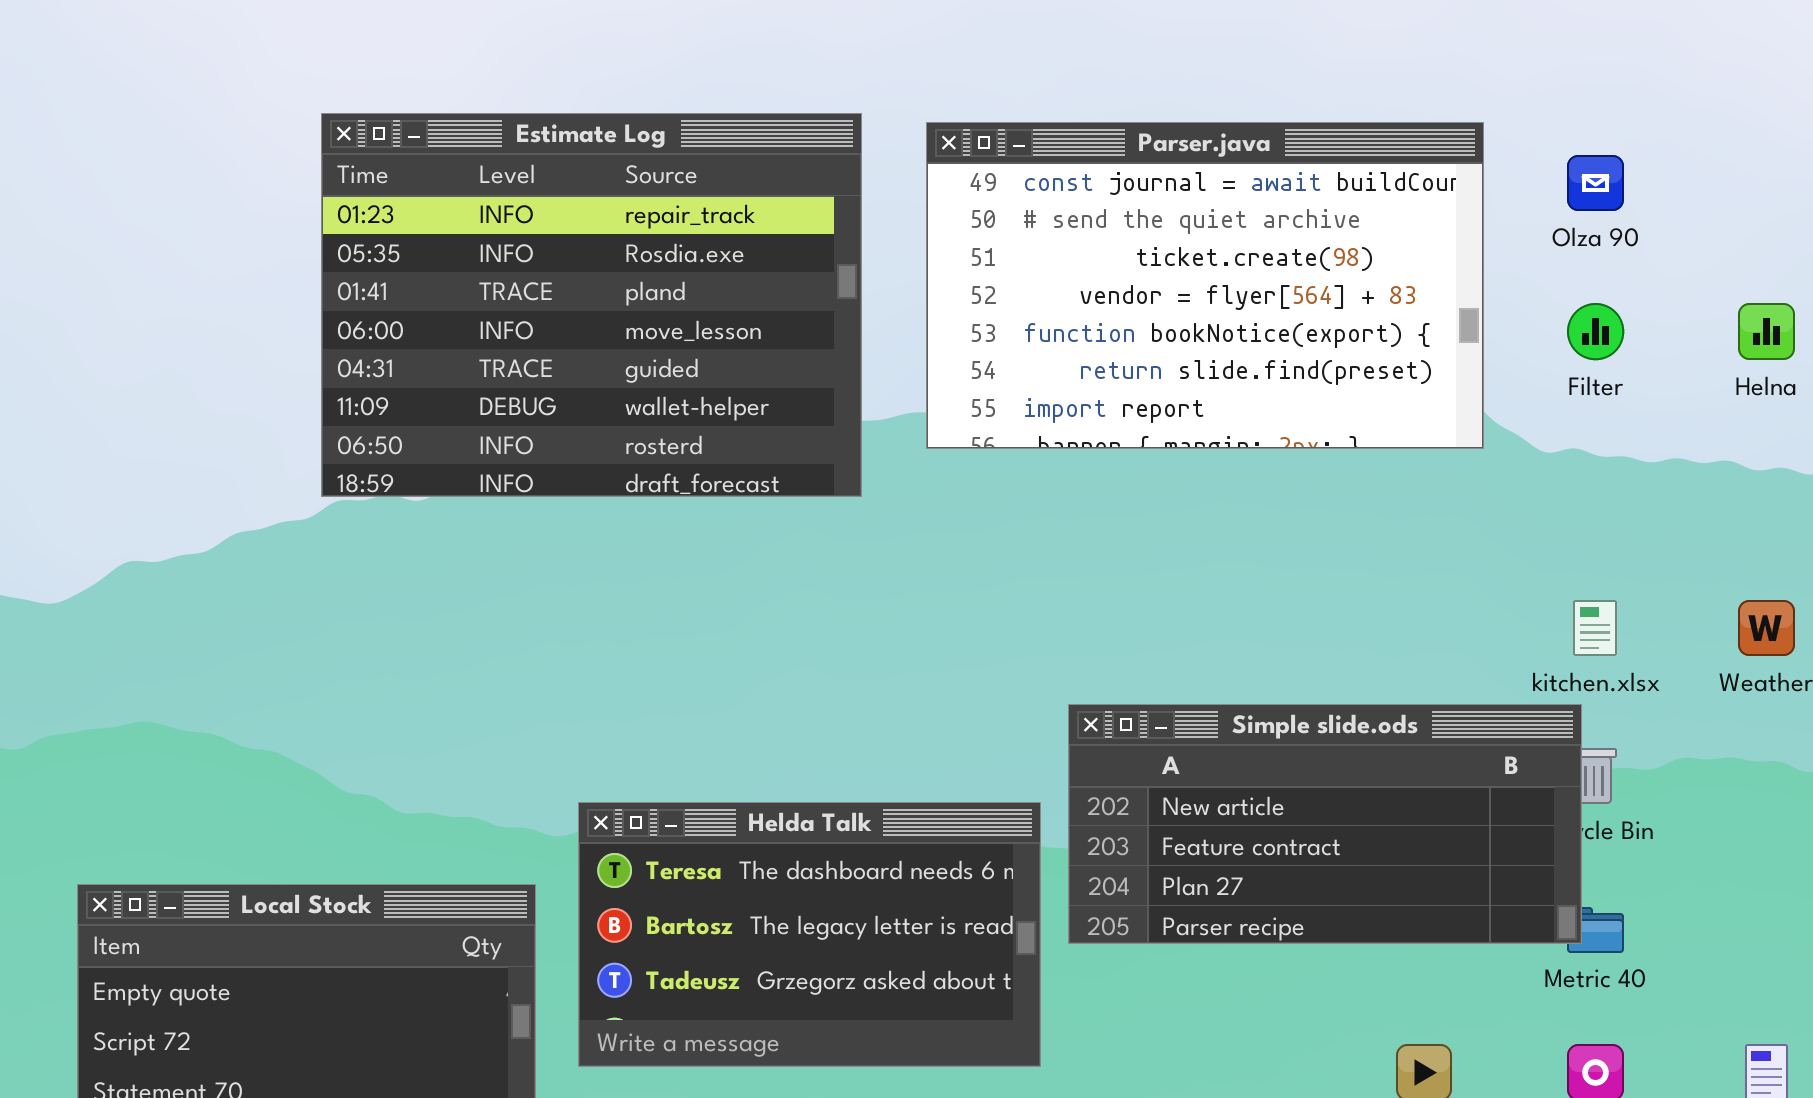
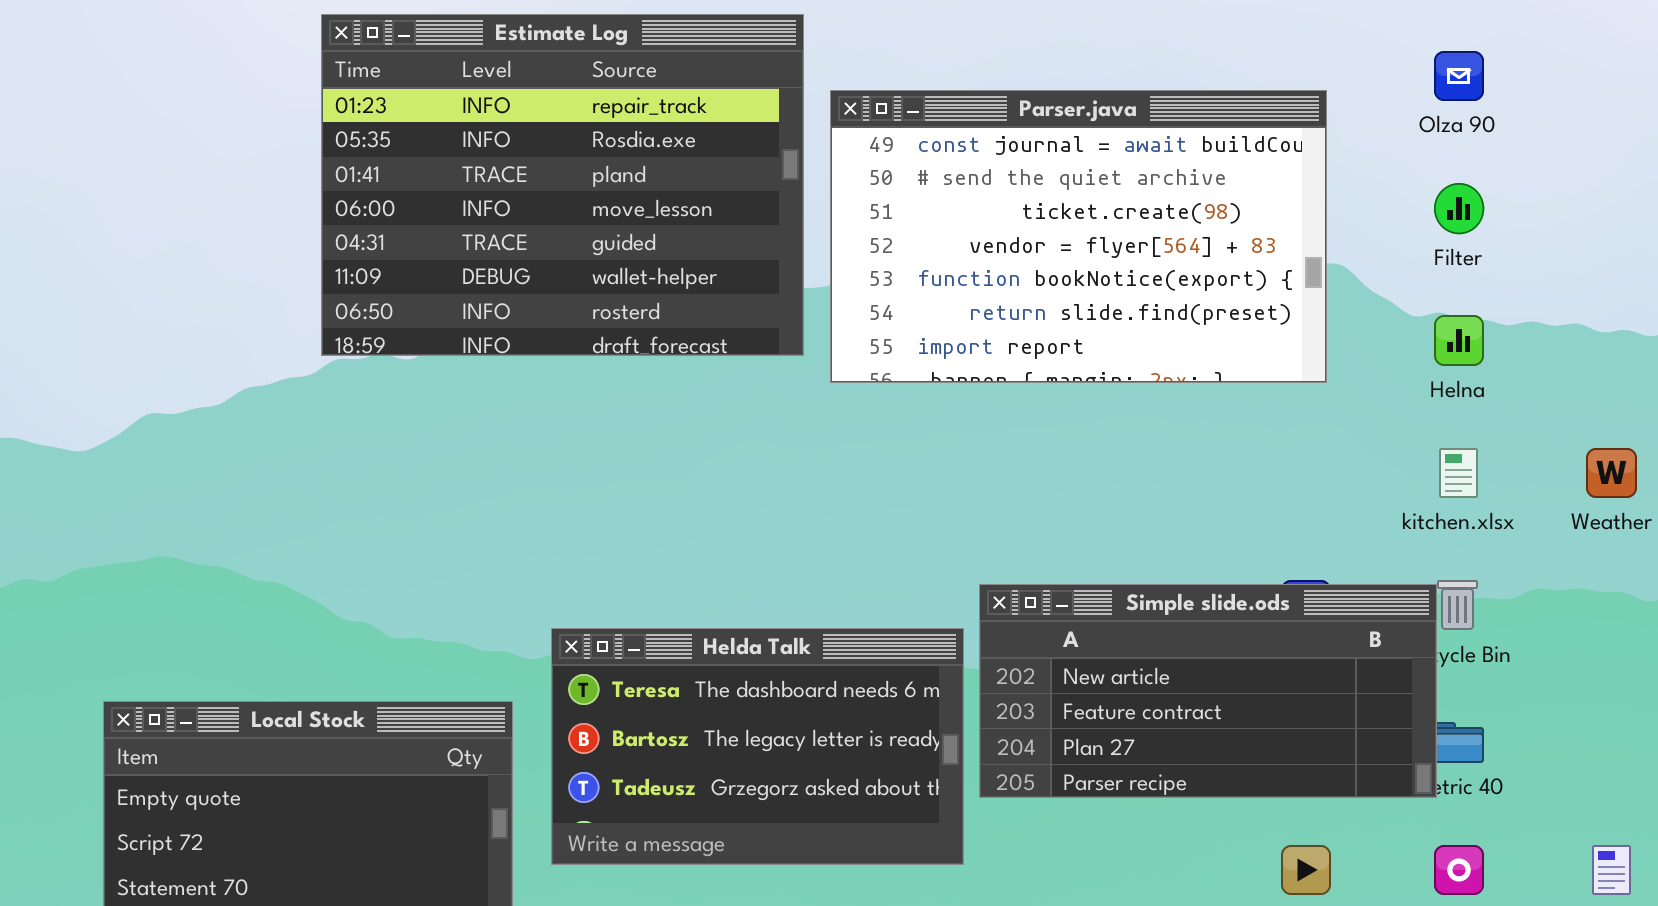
Parser.java: [926,122,1484,449] -> [830,90,1327,383], moved
Helna: [1738,303,1795,360] -> [1434,315,1484,366], moved
Simple slide.ods: [1068,704,1582,944] -> [979,584,1437,798], moved

